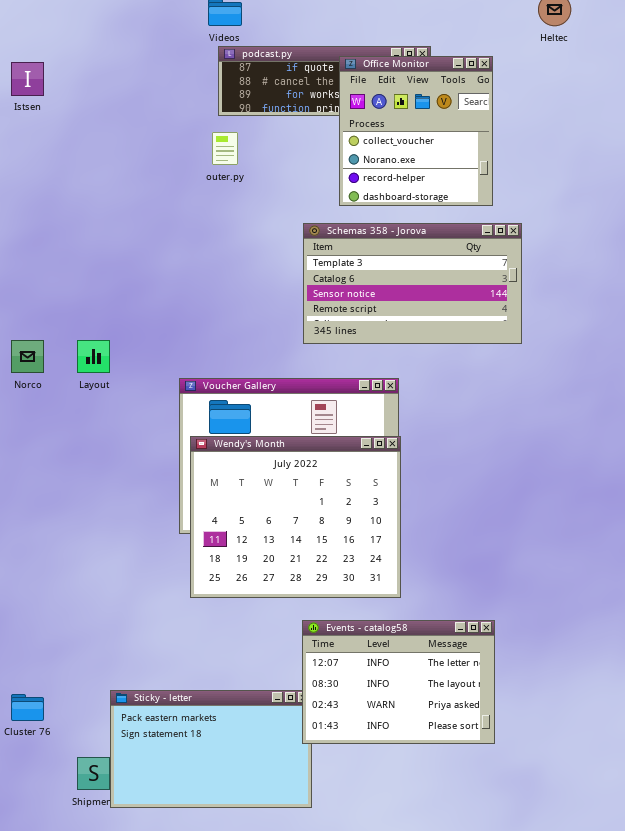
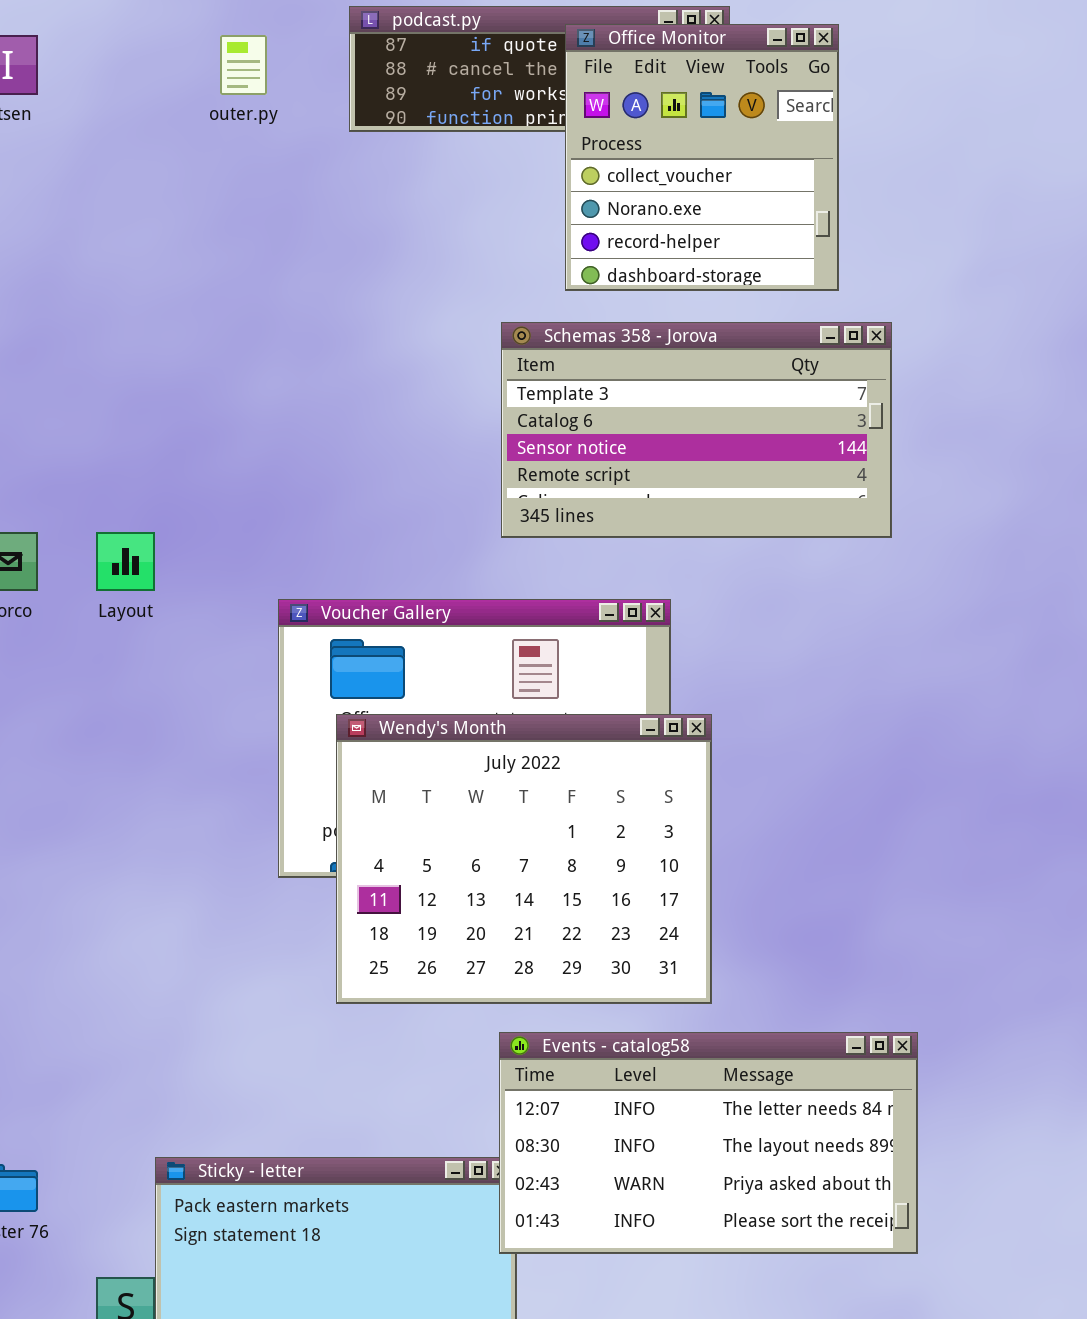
outer.py: [212,132,238,165] -> [220,35,267,95], moved
Wendy's Month: [190,436,401,598] -> [336,714,712,1004], moved
Events - catalog58: [302,620,495,744] -> [499,1032,918,1254], resized

